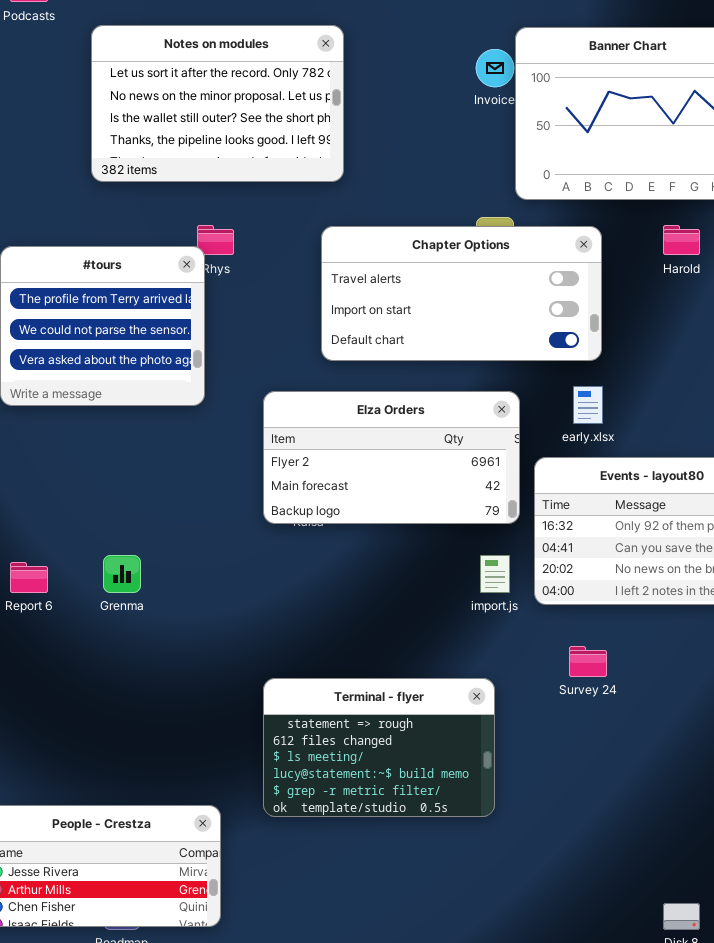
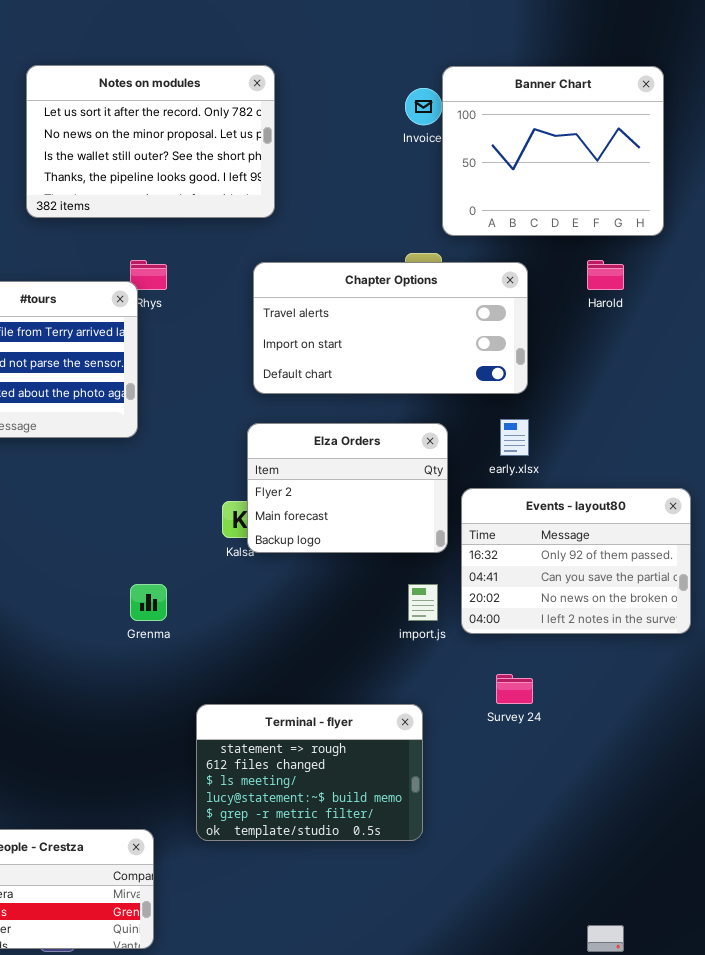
Elza Orders: [263,391,520,524] -> [247,423,448,553], resized
Grenma: [103,555,141,593] -> [130,584,167,621], moved

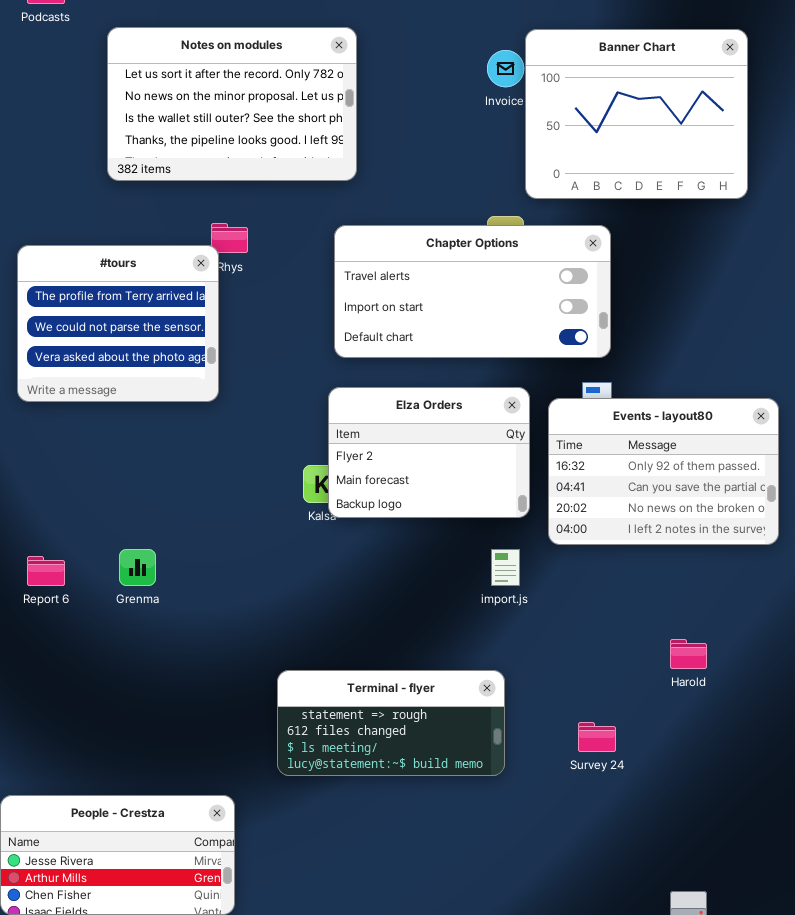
Harold: [587,260,624,290] -> [670,639,707,669], moved
Events - layout80: [461,488,691,634] -> [548,398,779,545], moved
Grenma: [130,584,167,621] -> [119,549,156,586], moved
Survey 24: [496,674,533,704] -> [578,722,616,752], moved
Terminal - flyer: [196,704,423,841] -> [277,670,505,776], resized

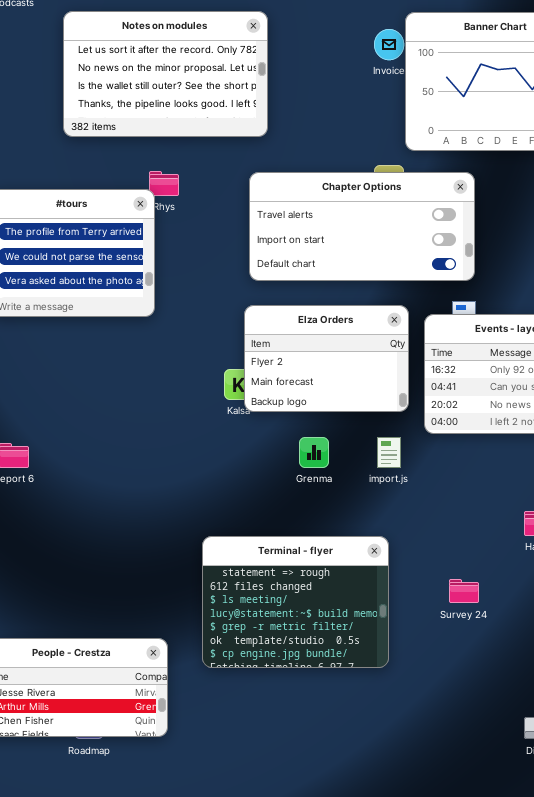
Grenma: [119,549,156,586] -> [299,437,329,468], moved
Terminal - flyer: [277,670,505,776] -> [202,536,389,668], resized

